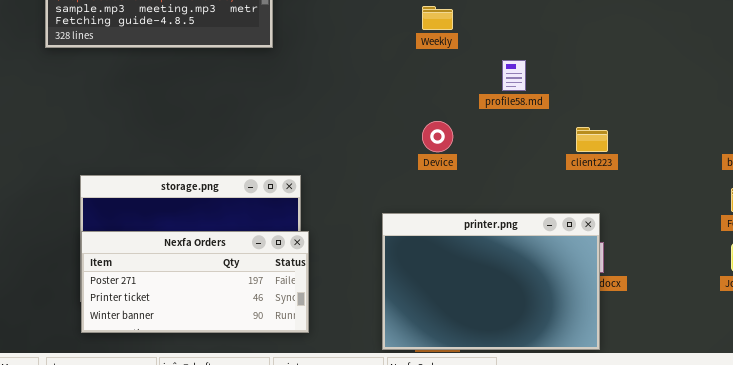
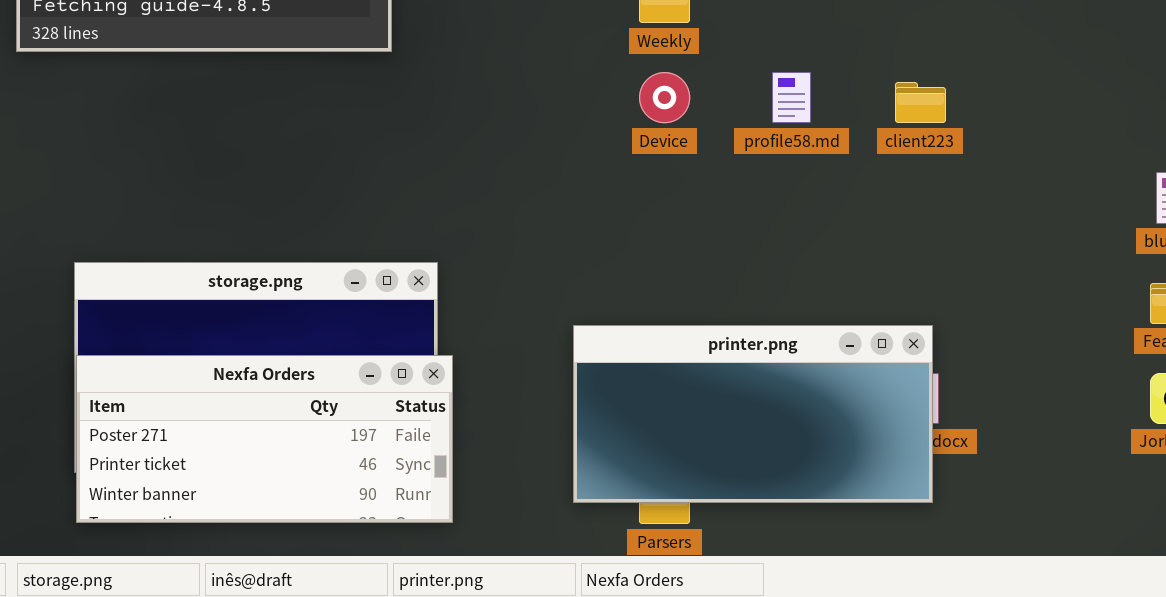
Device: [422,121,453,152] -> [639,72,690,123], moved
client223: [576,127,608,152] -> [895,82,946,123], moved
printer.png: [382,213,600,350] -> [573,325,933,503], resized

